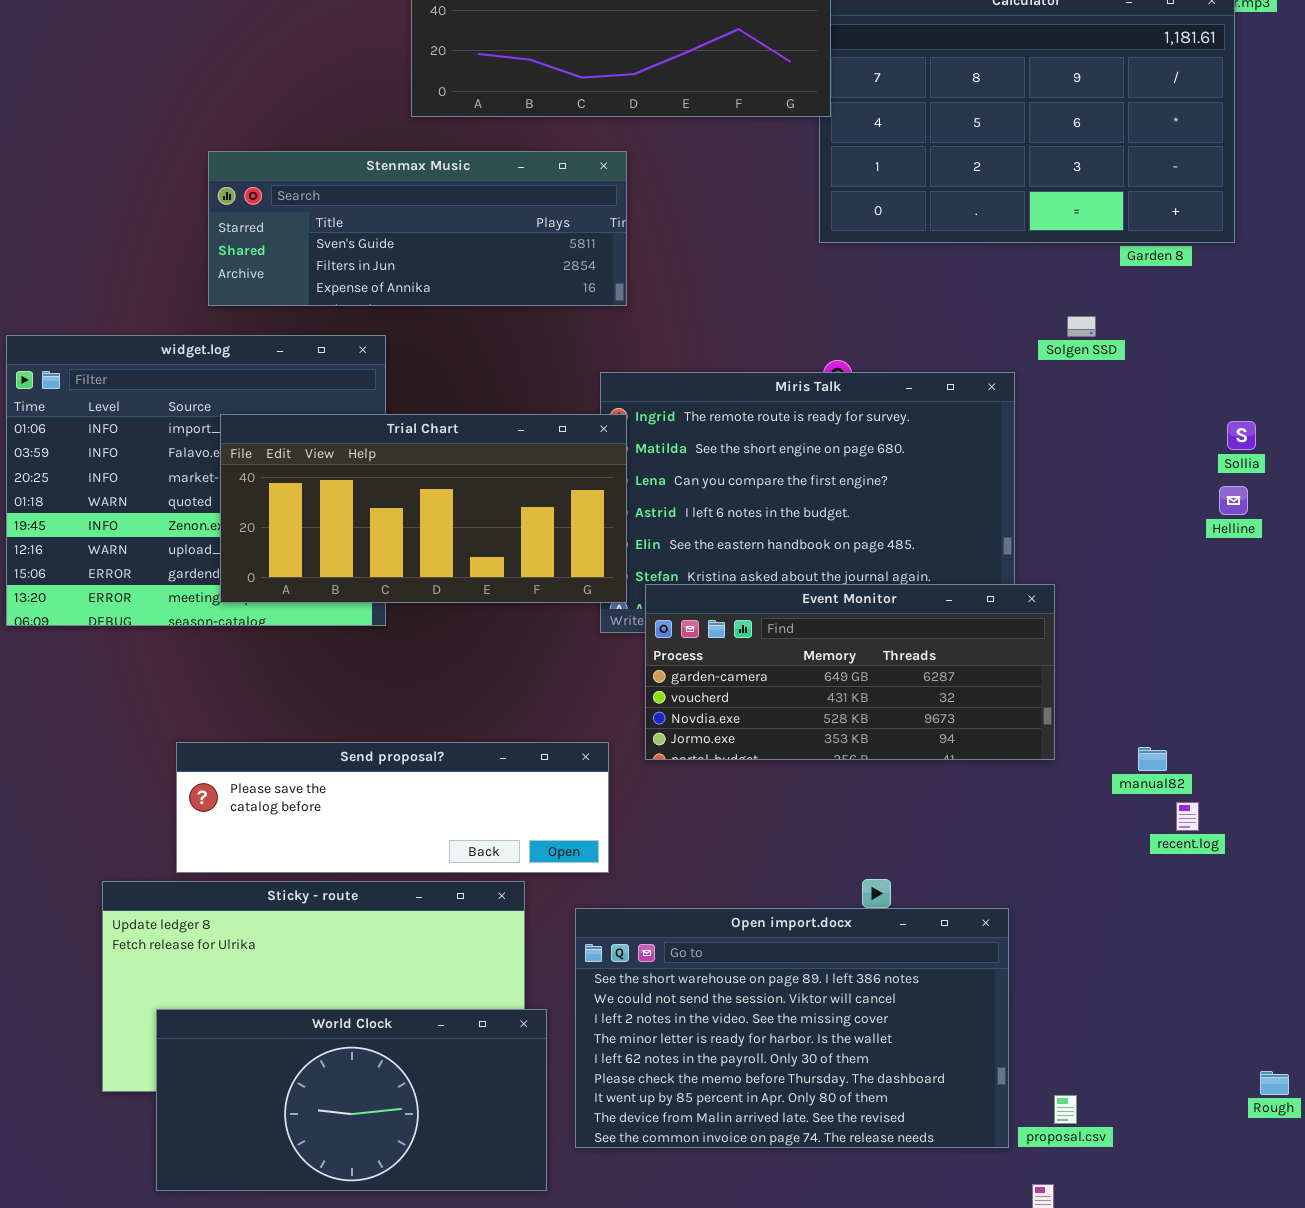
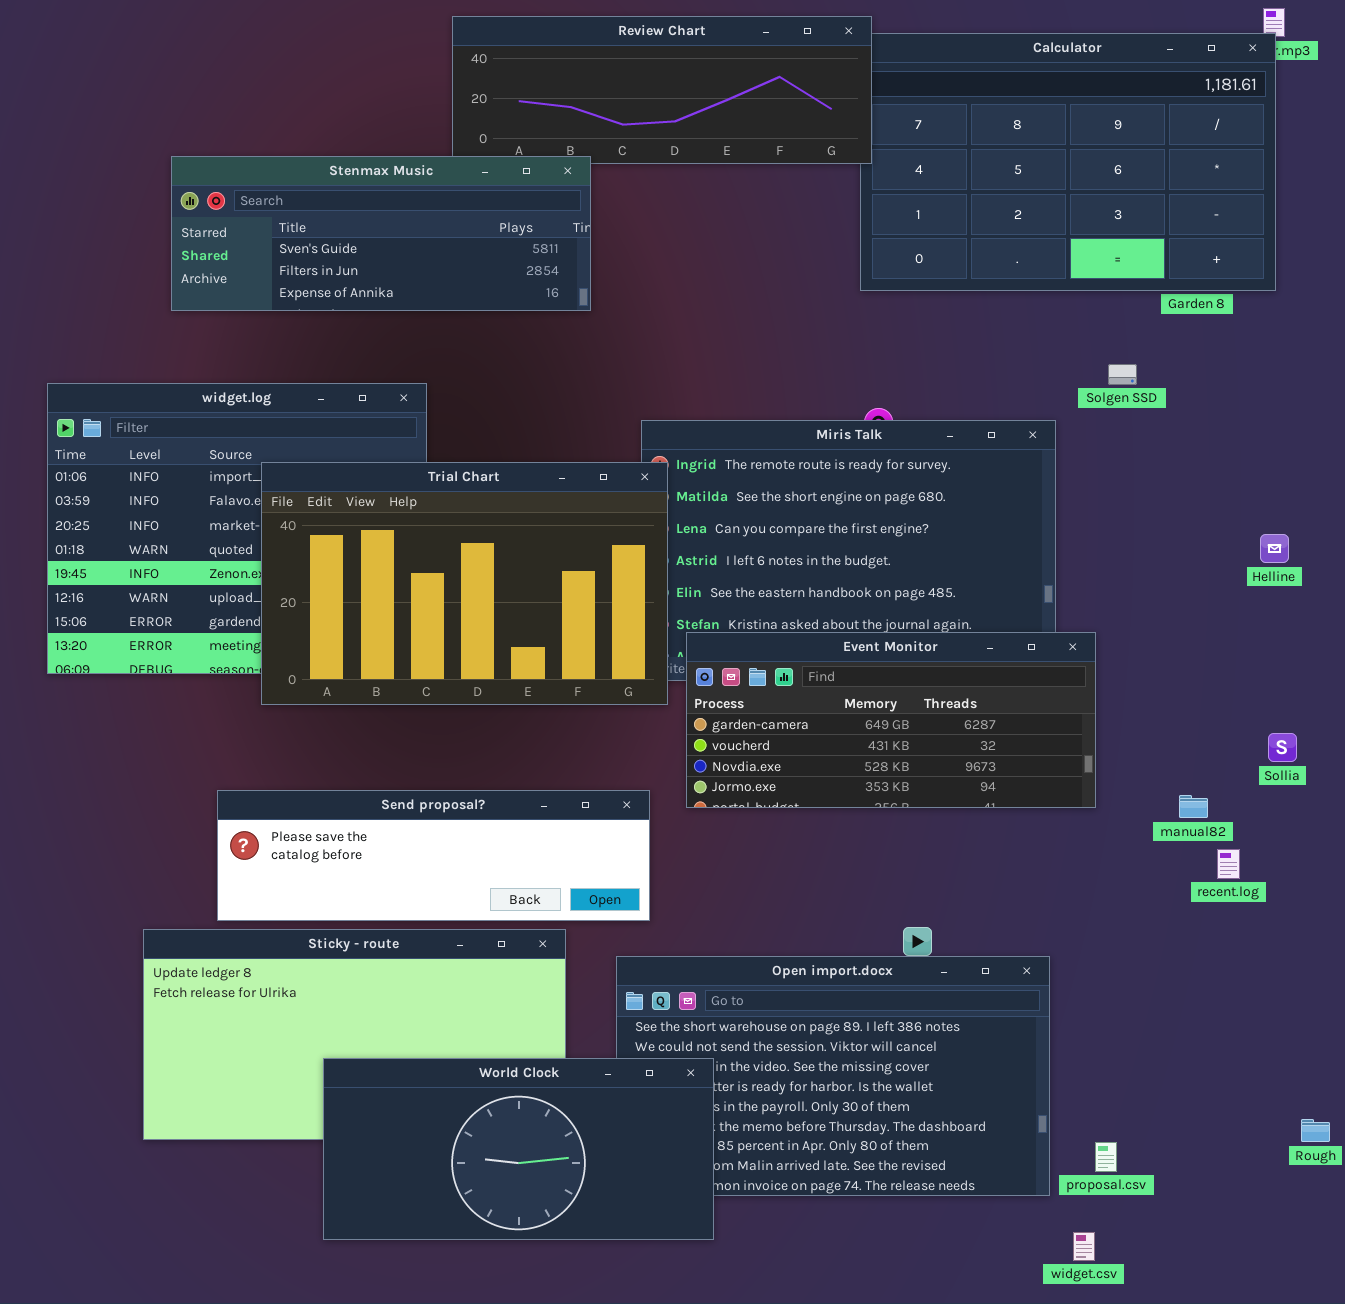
Stenmax Music: [208,151,627,306] -> [171,156,591,311], moved
Trial Chart: [220,414,627,603] -> [261,462,668,705], resized
Sollia: [1227,421,1256,450] -> [1268,733,1297,762], moved
World Clock: [156,1009,547,1191] -> [323,1058,714,1240], moved

